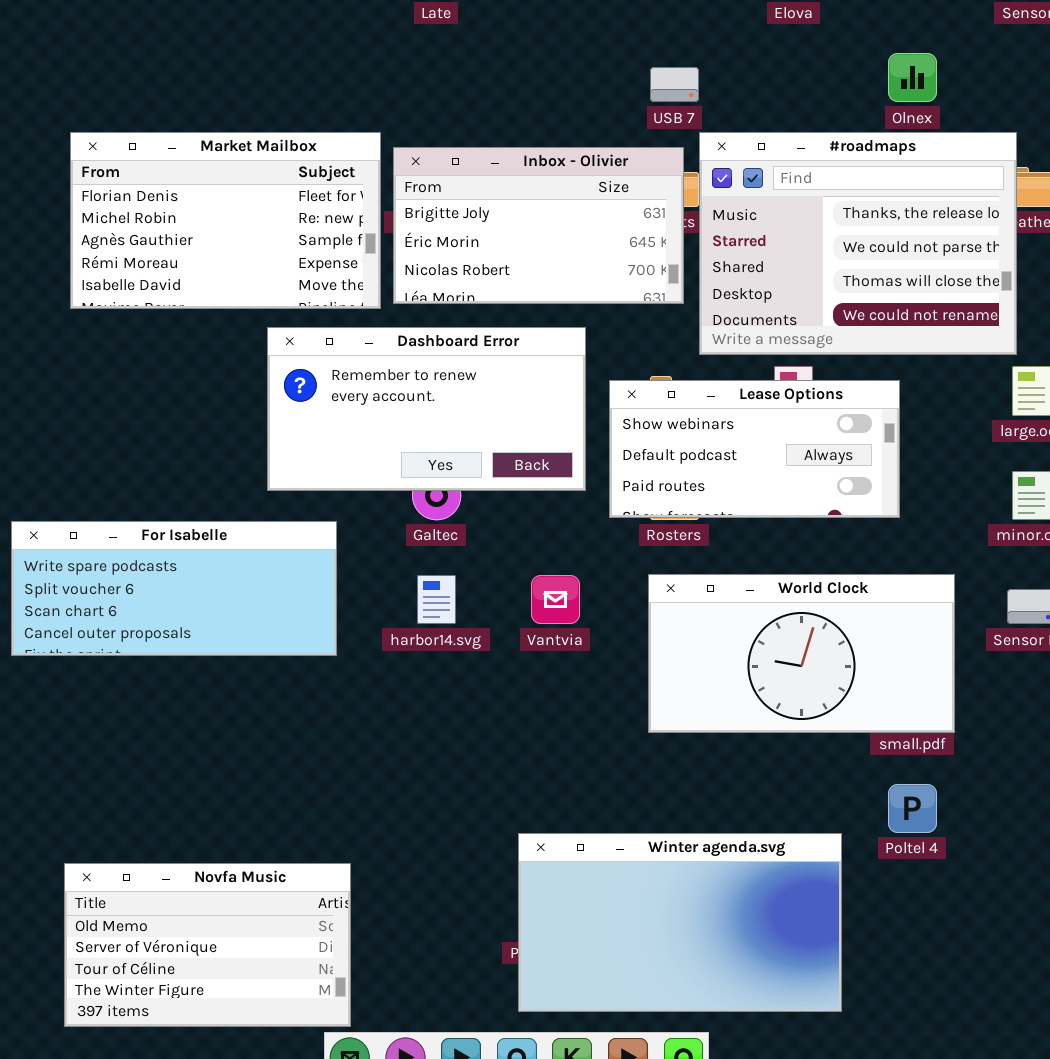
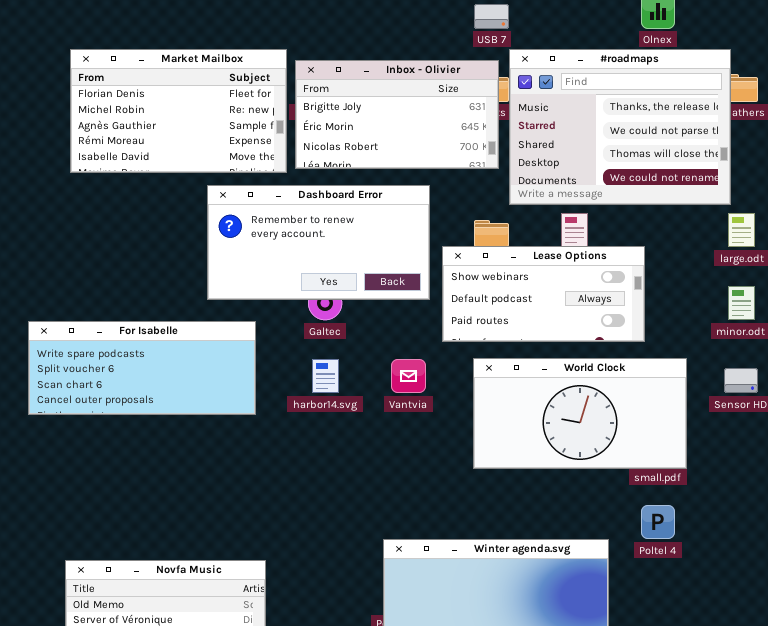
Lease Options: [609,380,900,518] -> [442,246,645,342], moved

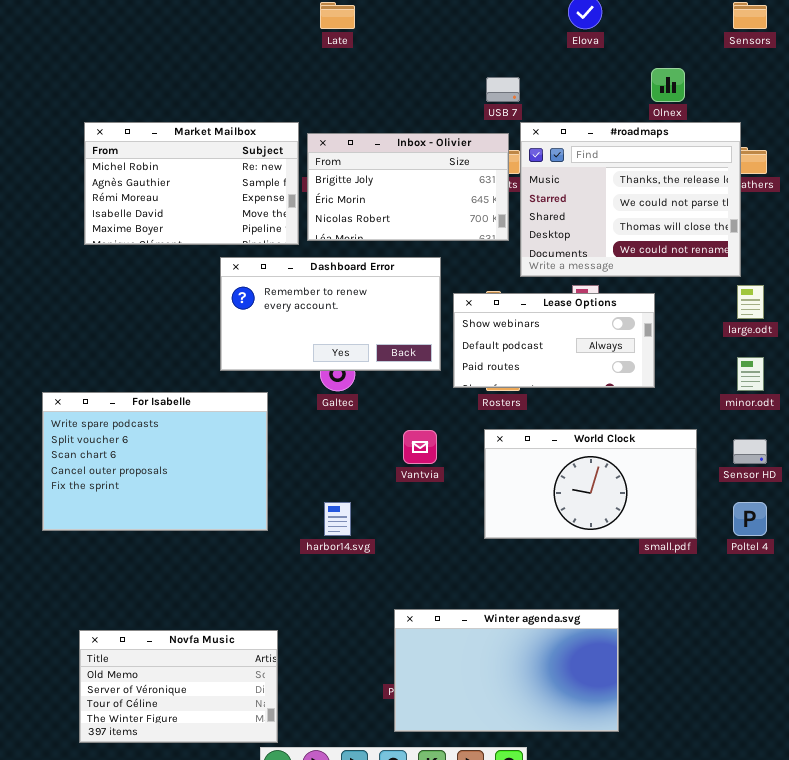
Market Mailbox: [70,49,287,173] -> [84,122,299,245], scrolled down 1 row
Lease Options: [442,246,645,342] -> [453,293,655,388], moved
For Isabelle: [28,321,256,415] -> [42,392,268,531], resized
harbor14.svg: [312,359,339,393] -> [324,502,351,536], moved
Poltel 4: [641,505,675,539] -> [733,502,767,536], moved

